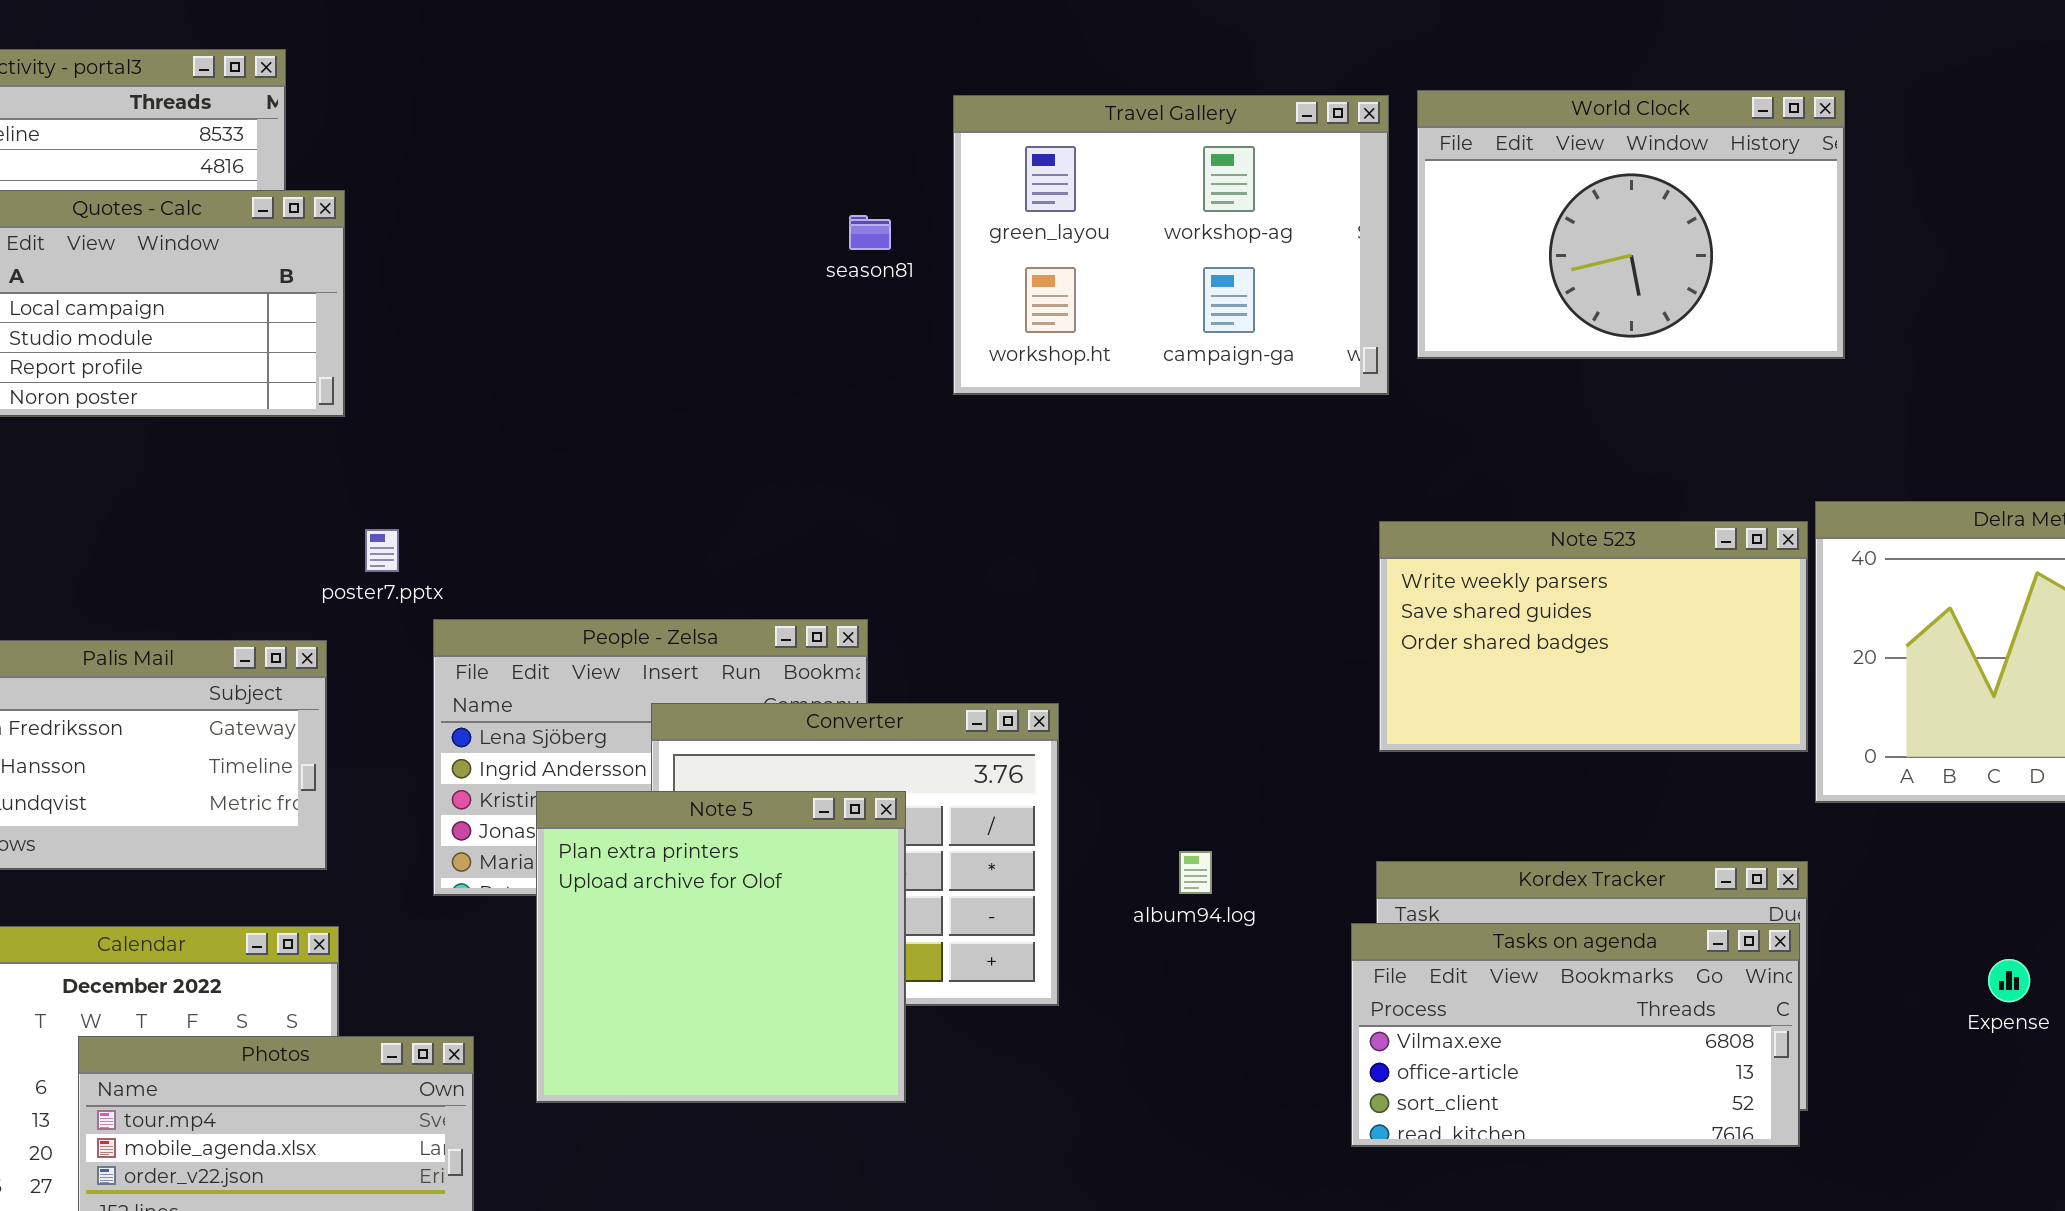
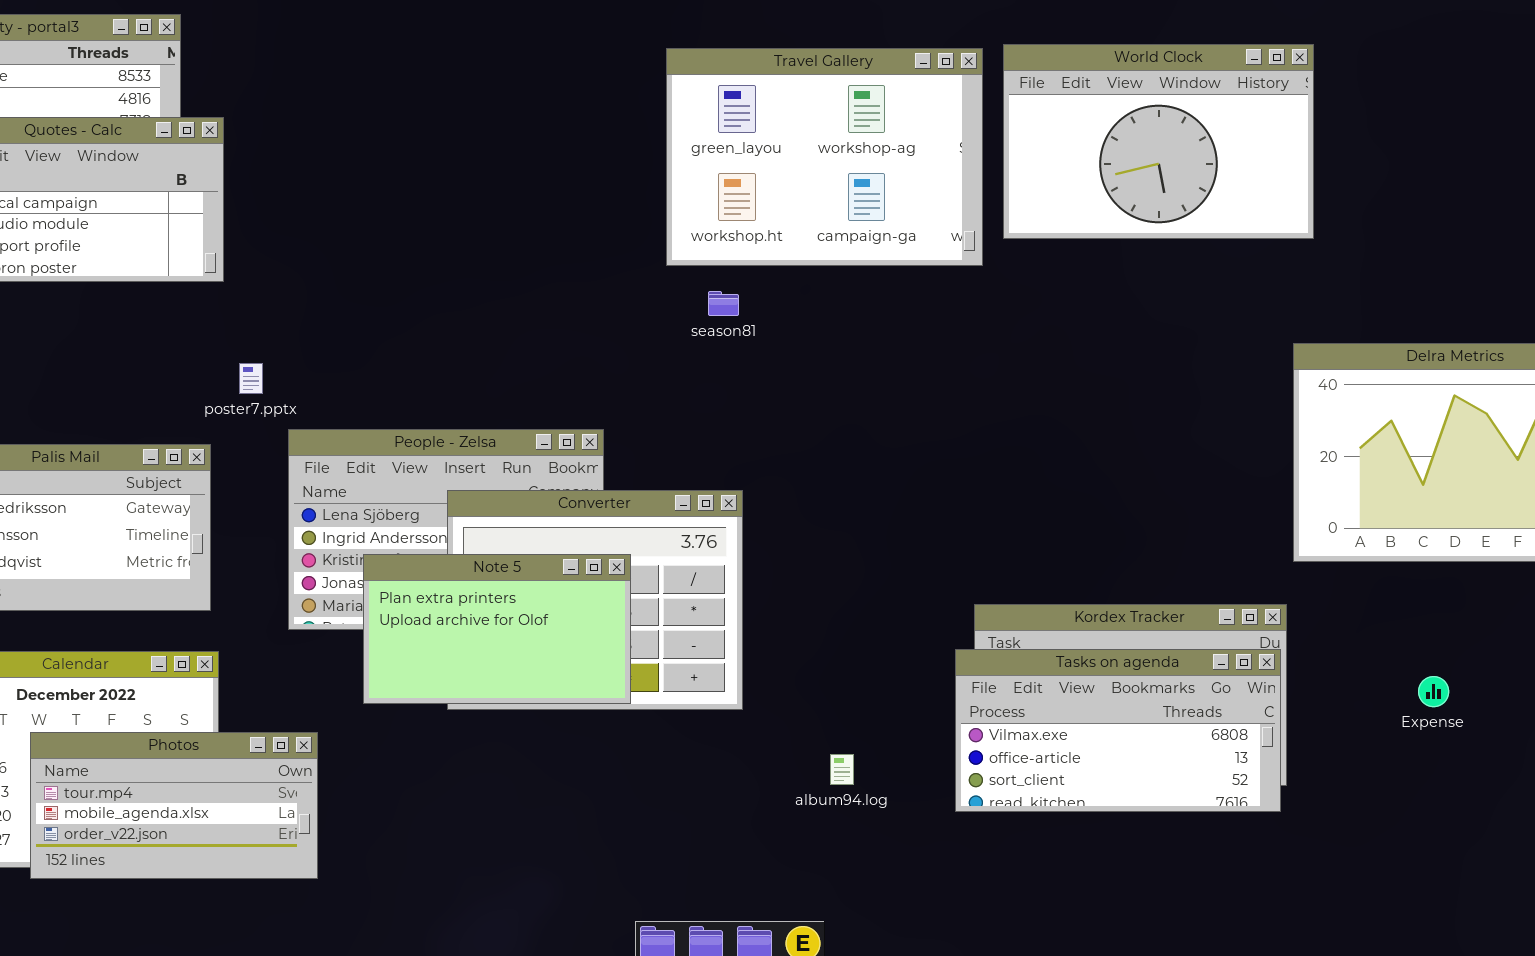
season81: [849,215,891,250] -> [708,291,739,316], moved
Note 523: [1379,521,1808,752] -> none, closed
Note 5: [536,791,906,1103] -> [363,554,631,704], resized
album94.log: [1179,851,1212,894] -> [830,754,854,785], moved

